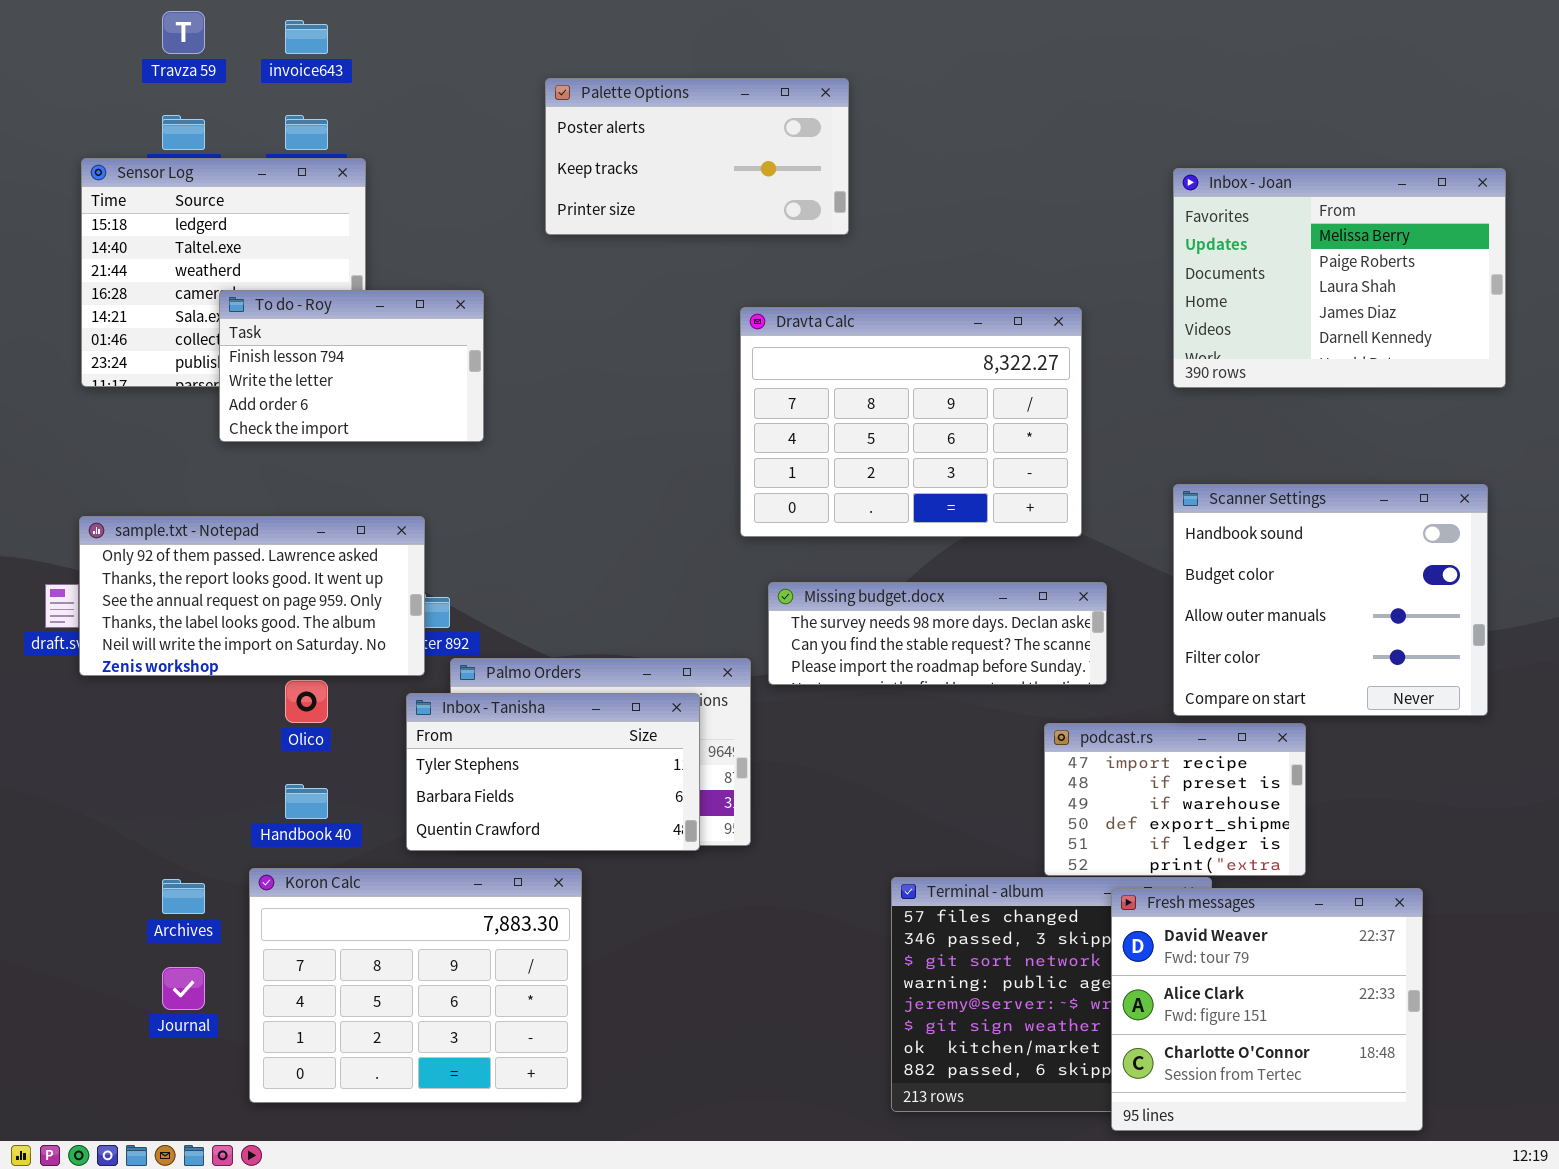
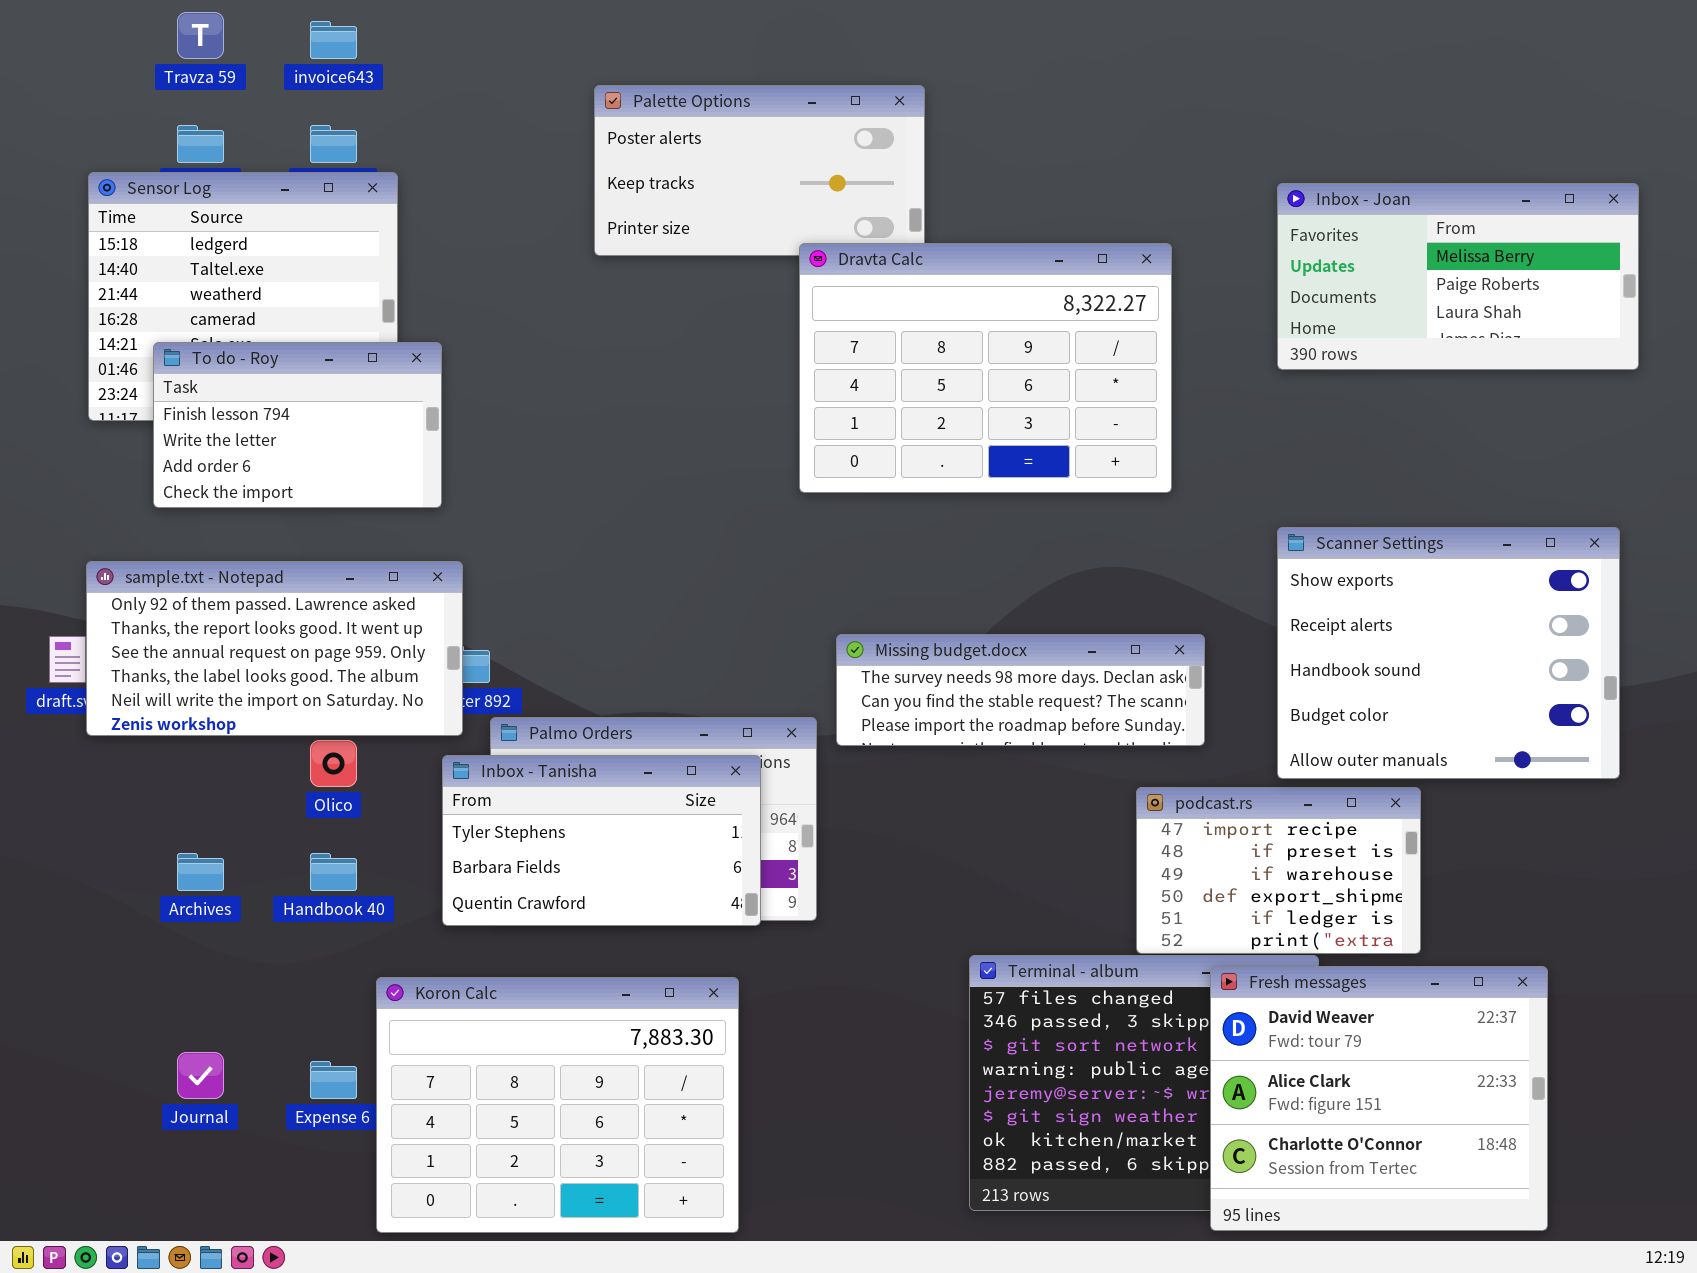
Inbox - Joan: [1173,168,1506,388] -> [1277,183,1639,370], resized
To do - Roy: [219,290,484,442] -> [153,342,442,508], moved
Dravta Calc: [740,307,1082,537] -> [799,243,1172,493], moved
Scanner Settings: [1173,484,1488,716] -> [1277,527,1620,779], scrolled up 2 rows
Koron Calc: [249,868,582,1103] -> [376,977,739,1233], moved
Archives: [162,879,205,914] -> [177,853,224,891], moved

